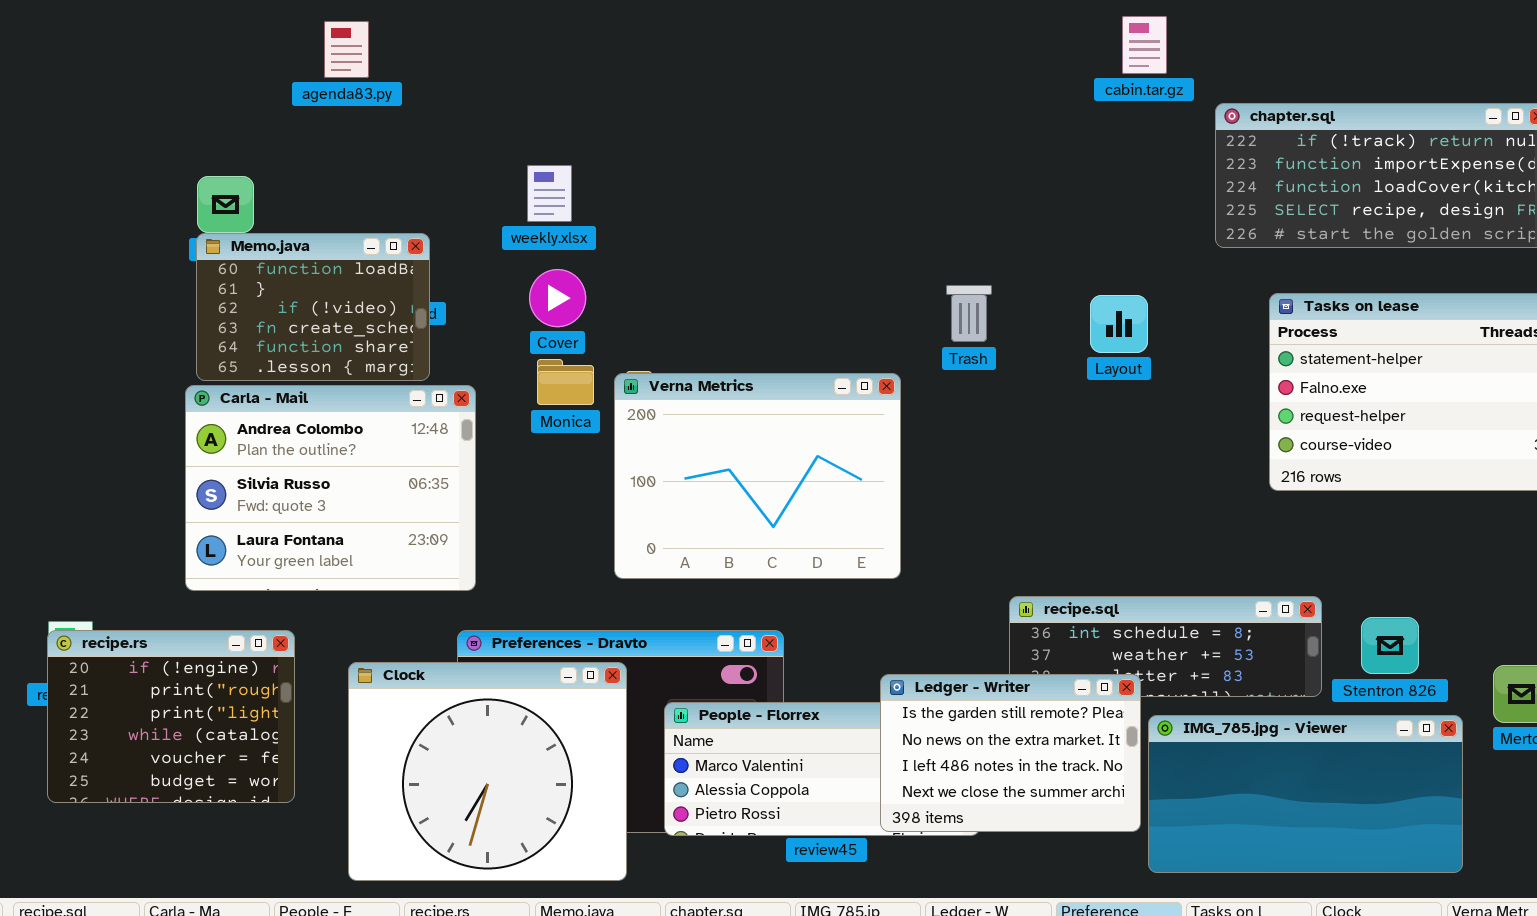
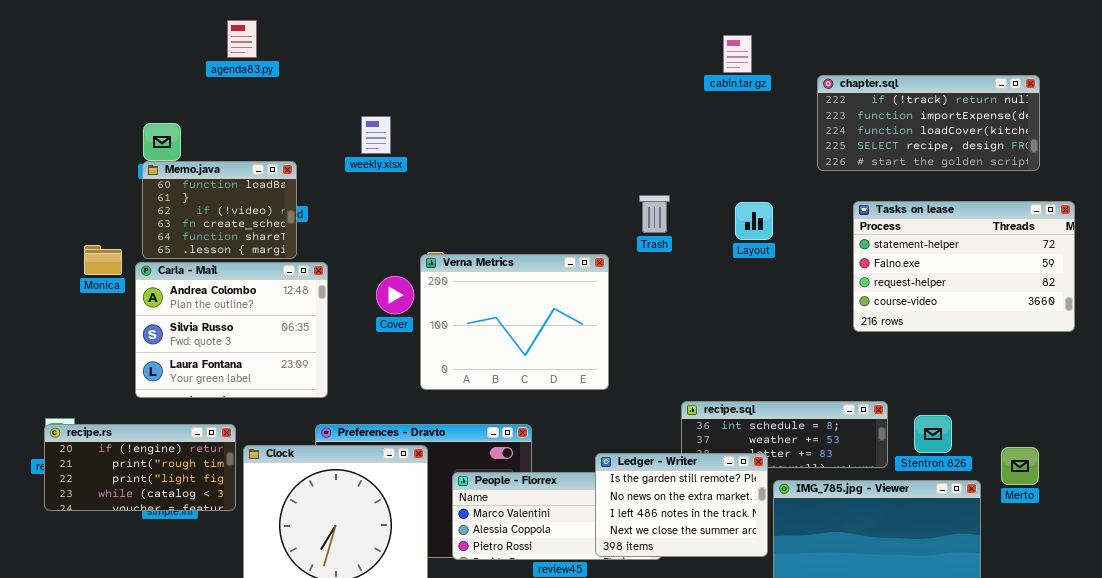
cabin.tar.gz: [1122,16,1167,74] -> [723,35,752,73], moved
Cover: [529,269,586,327] -> [376,276,414,314], moved
Monica: [537,359,594,405] -> [84,245,122,275], moved
recipe.rs: [47,630,295,803] -> [44,424,236,511], resized

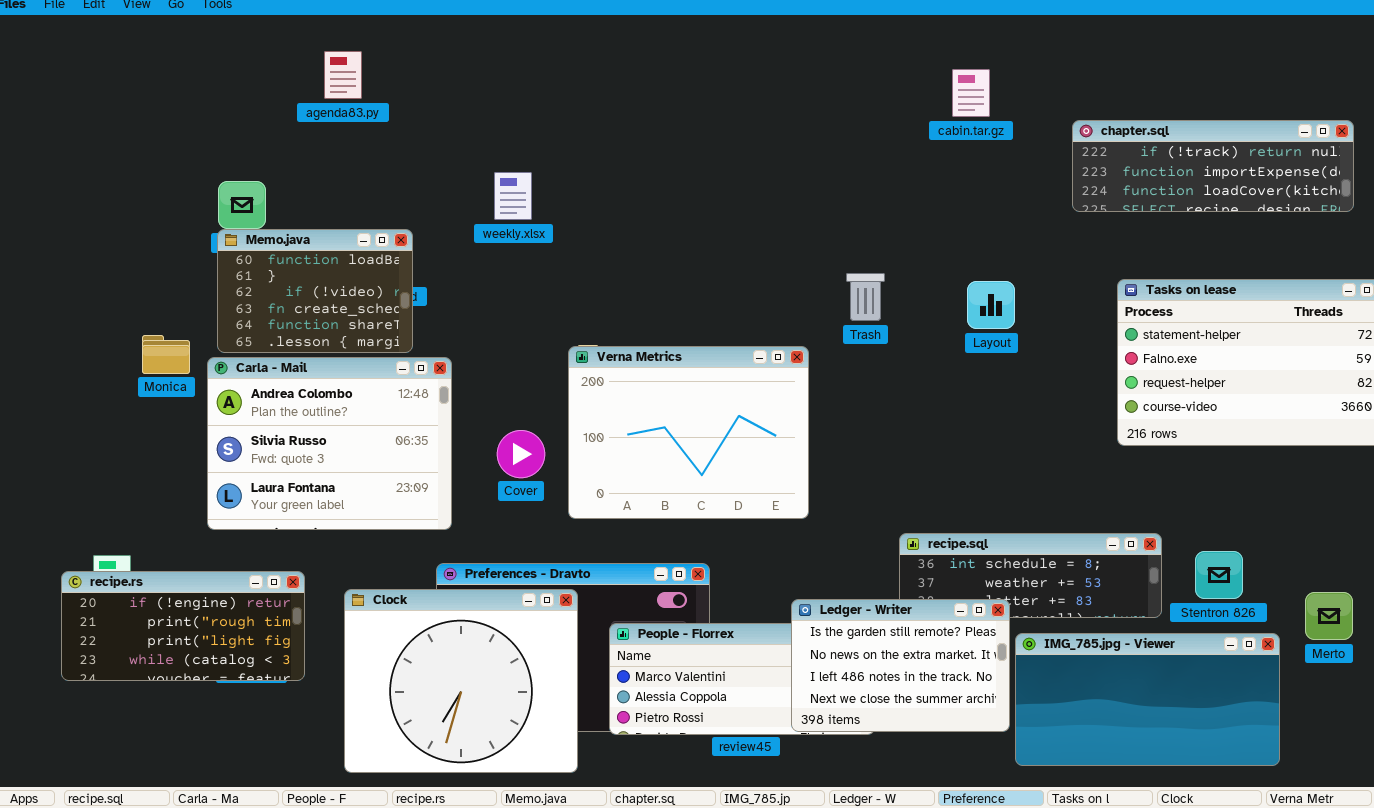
chapter.sql: [817,75,1040,171] -> [1072,120,1354,212], resized
Cover: [376,276,414,314] -> [497,430,545,478], moved
recipe.rs: [44,424,236,511] -> [61,571,305,681], moved

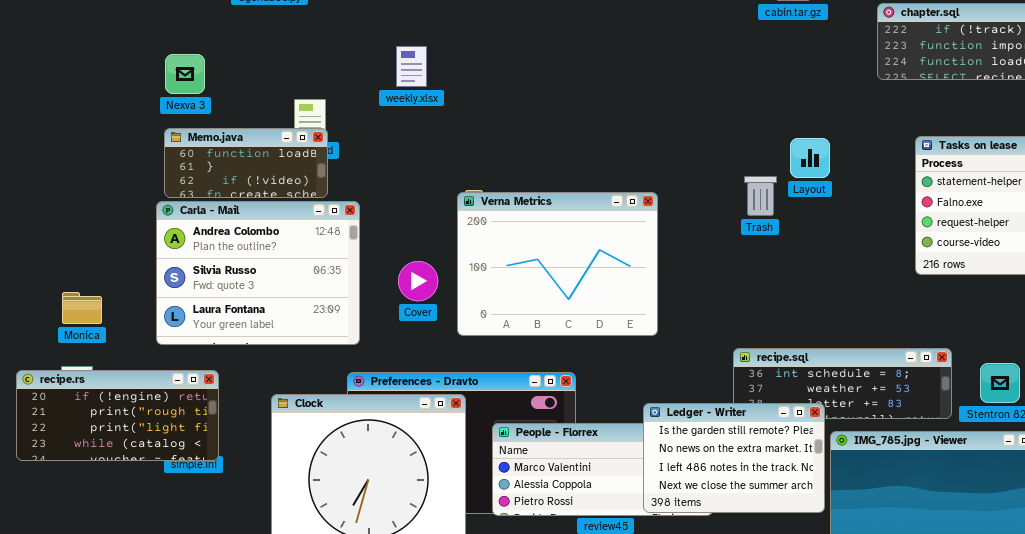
Memo.java: [217,229,413,353] -> [164,128,328,198], resized
Trash: [846,273,885,321] -> [744,176,777,216], moved
Monica: [142,335,190,374] -> [62,292,102,324], moved
recipe.rs: [61,571,305,681] -> [16,370,219,461], moved

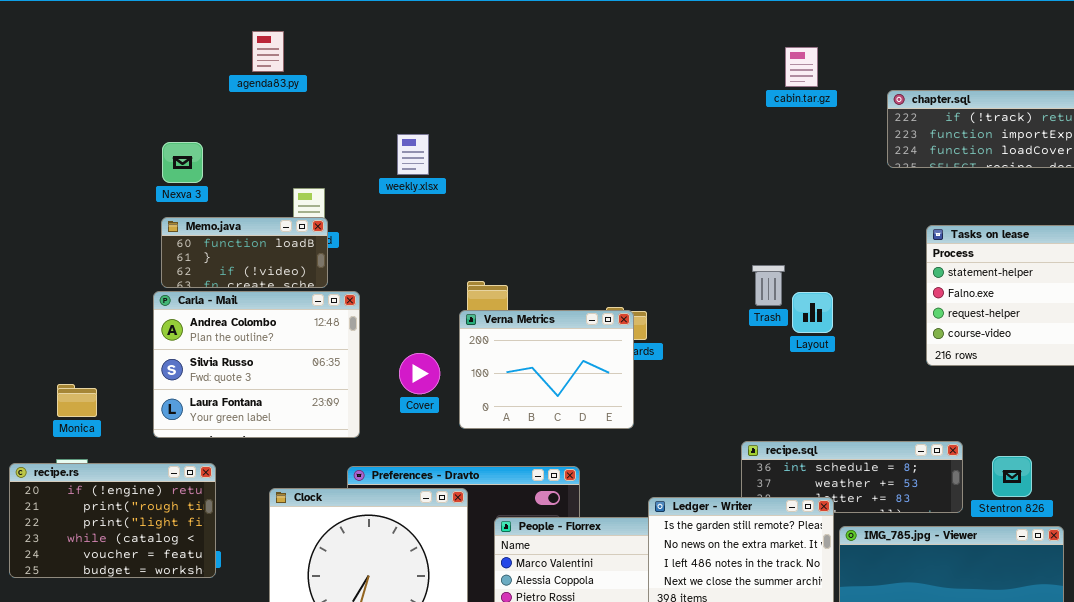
Layout: [790,138,830,178] -> [792,292,833,333], moved
Verna Metrics: [457,192,658,336] -> [459,310,634,429], resized
recipe.rs: [16,370,219,461] -> [9,463,216,578], resized

